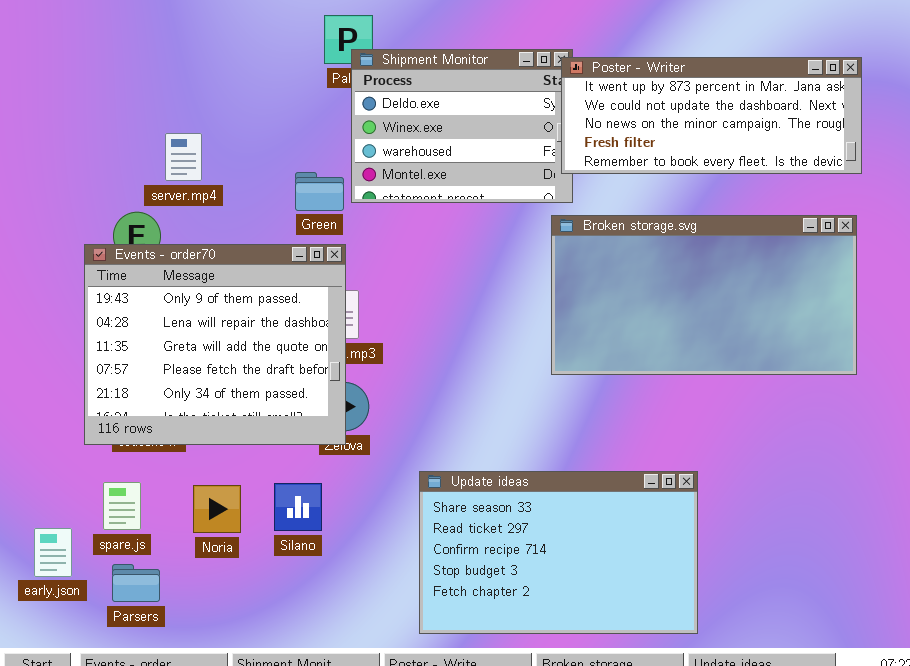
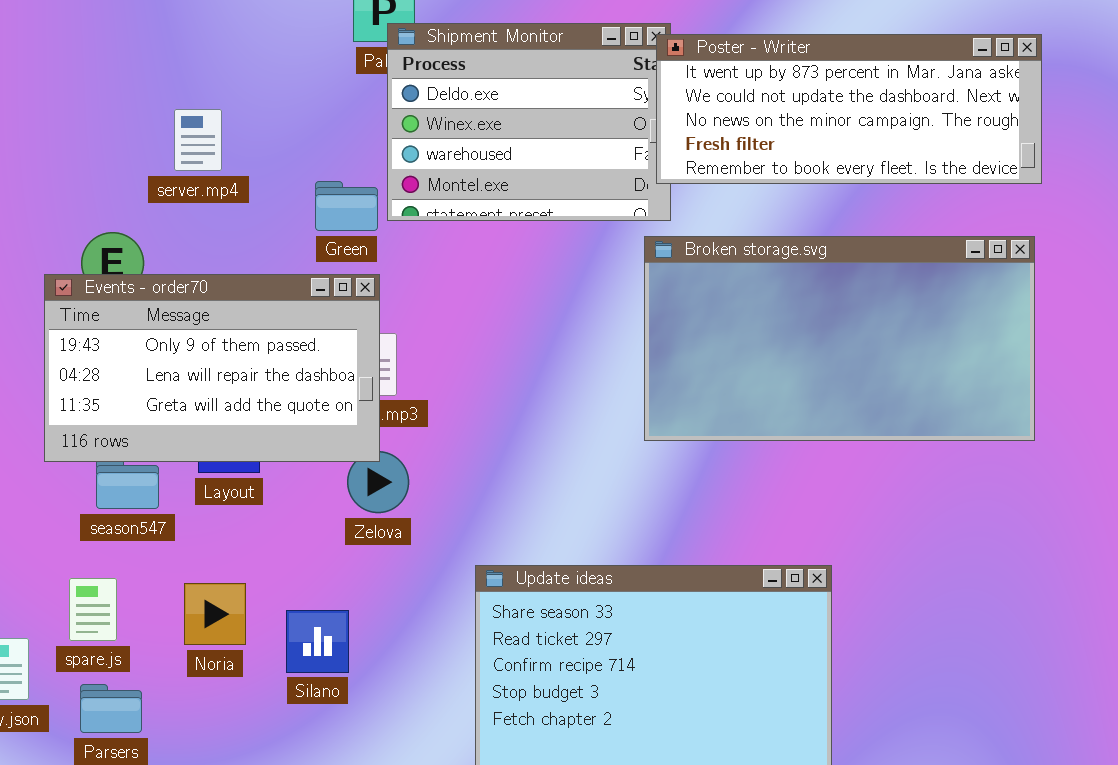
server.mp4: [165,133,202,181] -> [174,109,222,171], moved
Events - order70: [84,244,346,445] -> [44,274,380,462], resized
Silano: [274,483,322,531] -> [286,610,349,673], moved

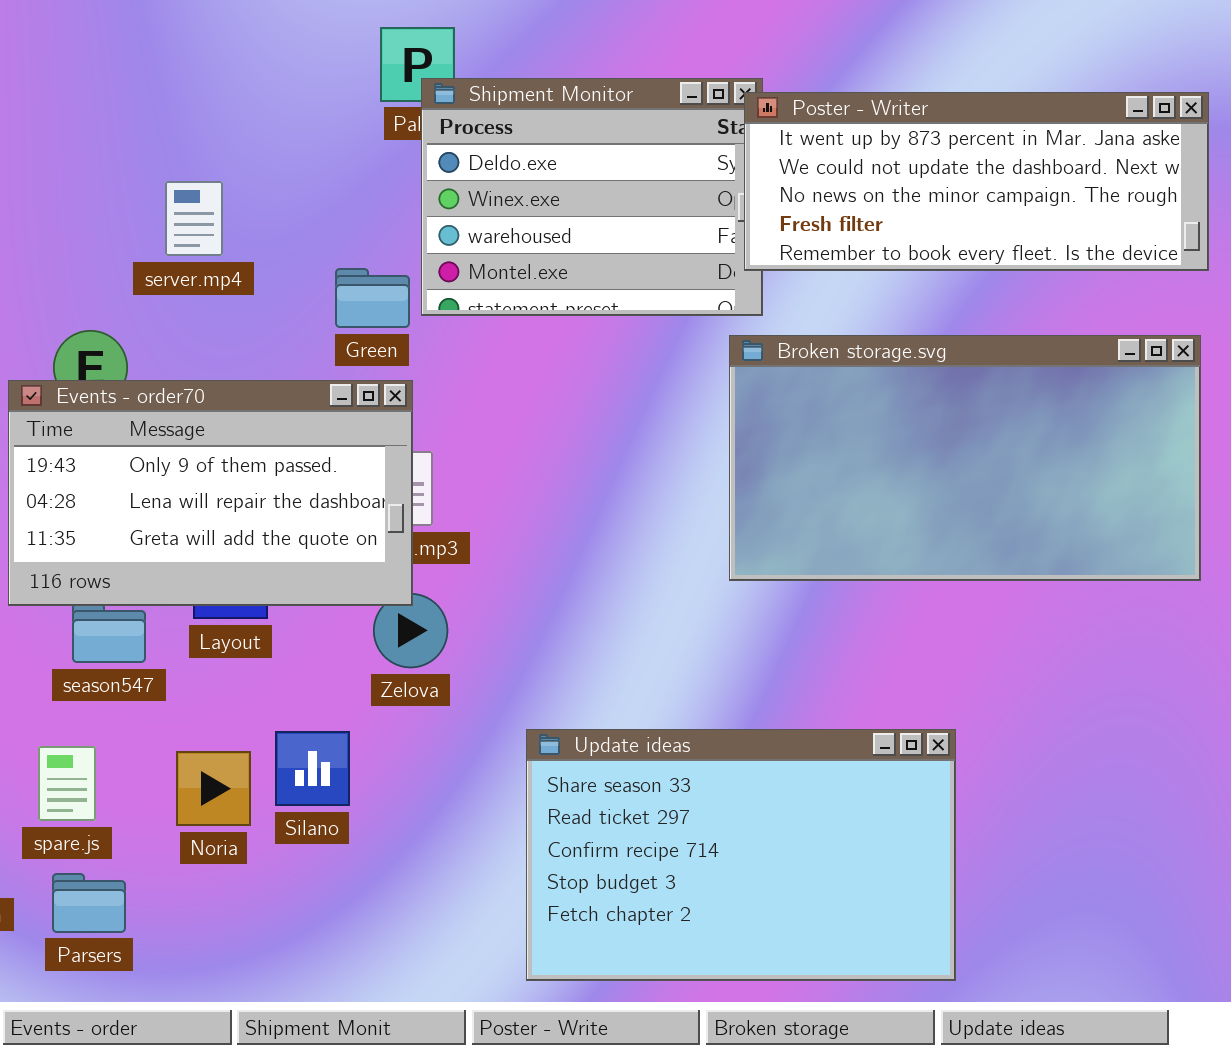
Silano: [286,610,349,673] -> [275,731,350,806], moved

